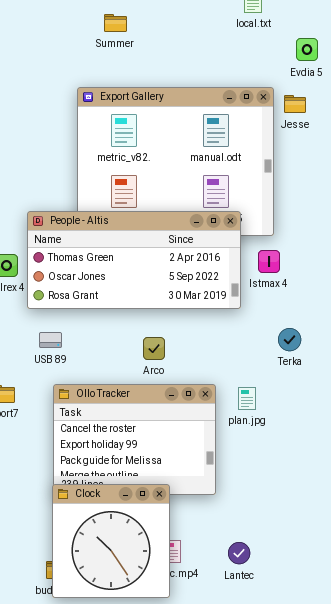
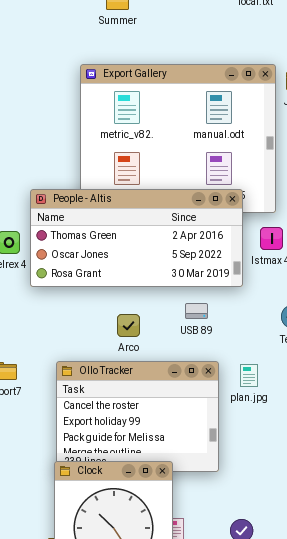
USB 89: [39,332,62,348] -> [185,303,208,319], moved
Arco: [143,337,165,360] -> [117,314,140,337], moved

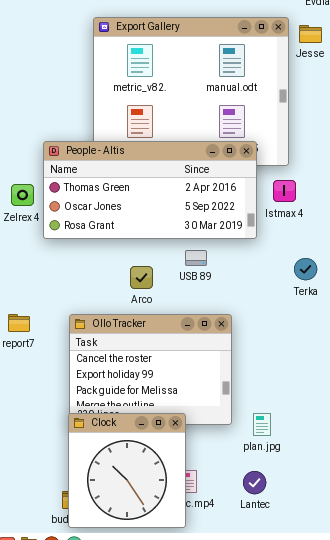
USB 89: [185,303,208,319] -> [185,250,207,266], moved
plan.jpg: [240,364,258,387] -> [253,413,271,436], moved

